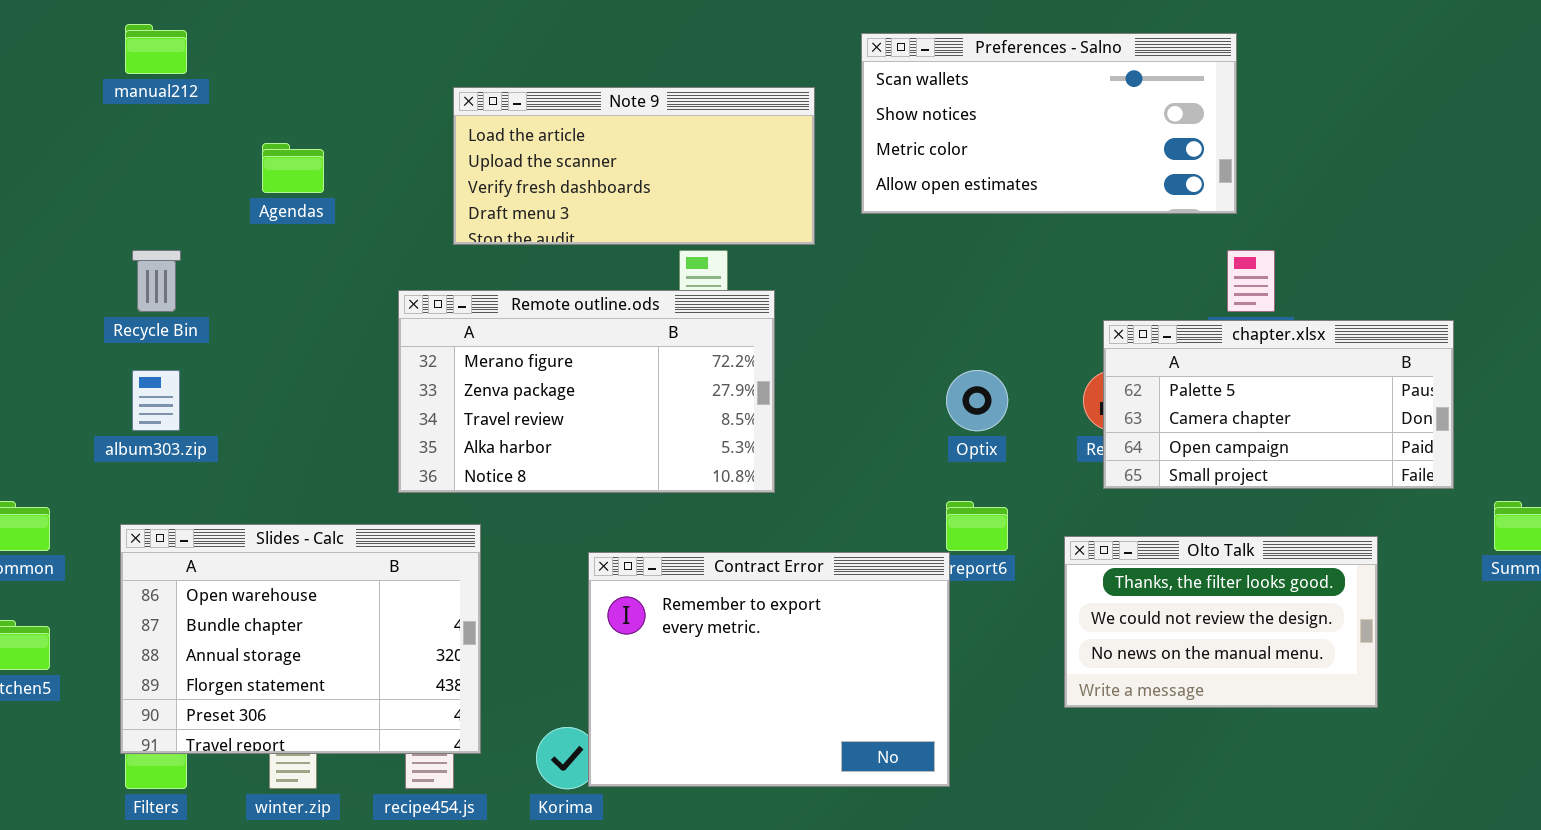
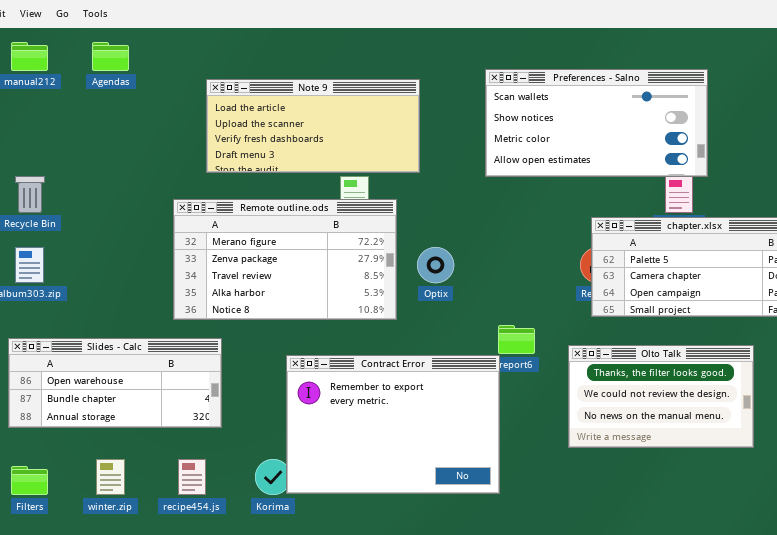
Preferences - Salno: [861,33,1237,214] -> [485,69,708,177], moved
Agendas: [262,143,324,193] -> [92,42,129,71], moved
Optix: [946,370,1008,431] -> [417,247,454,283], moved
Slides - Calc: [120,524,481,754] -> [8,338,222,428], resized

